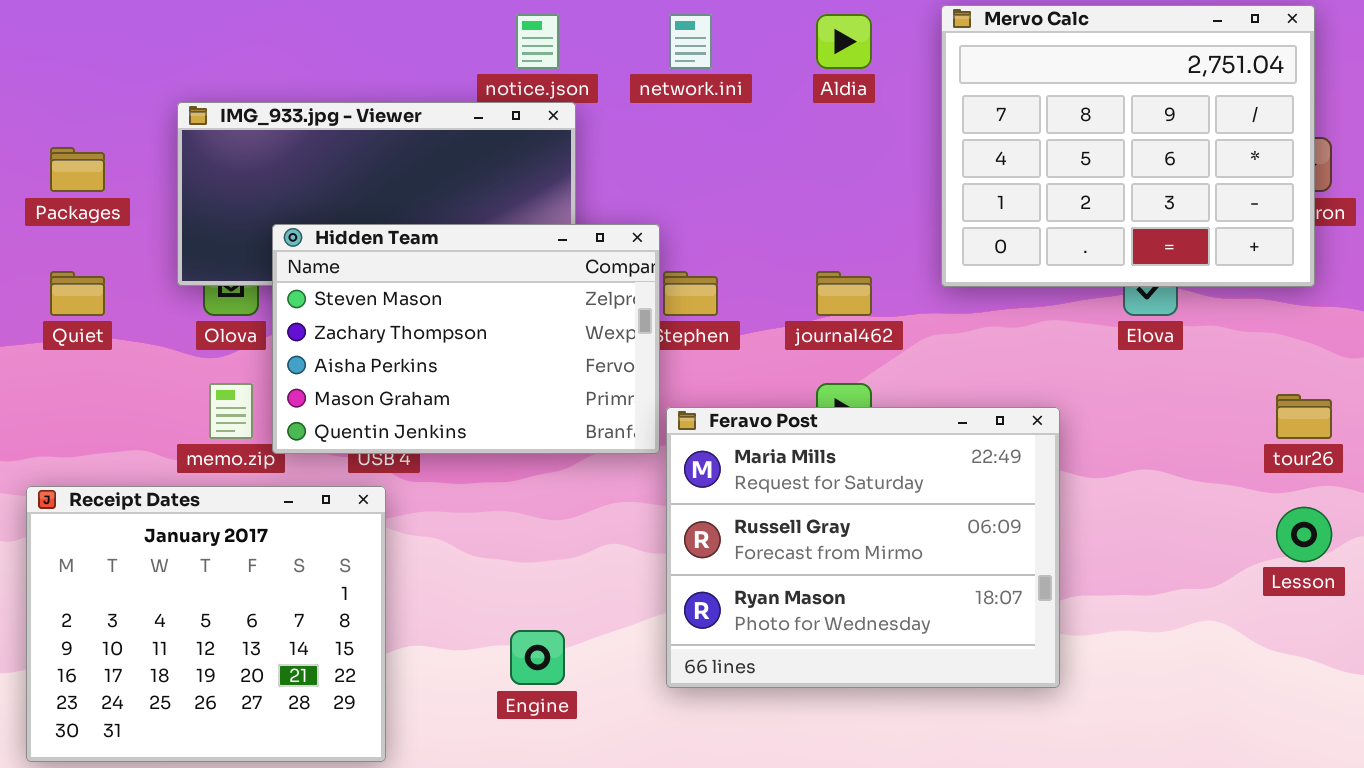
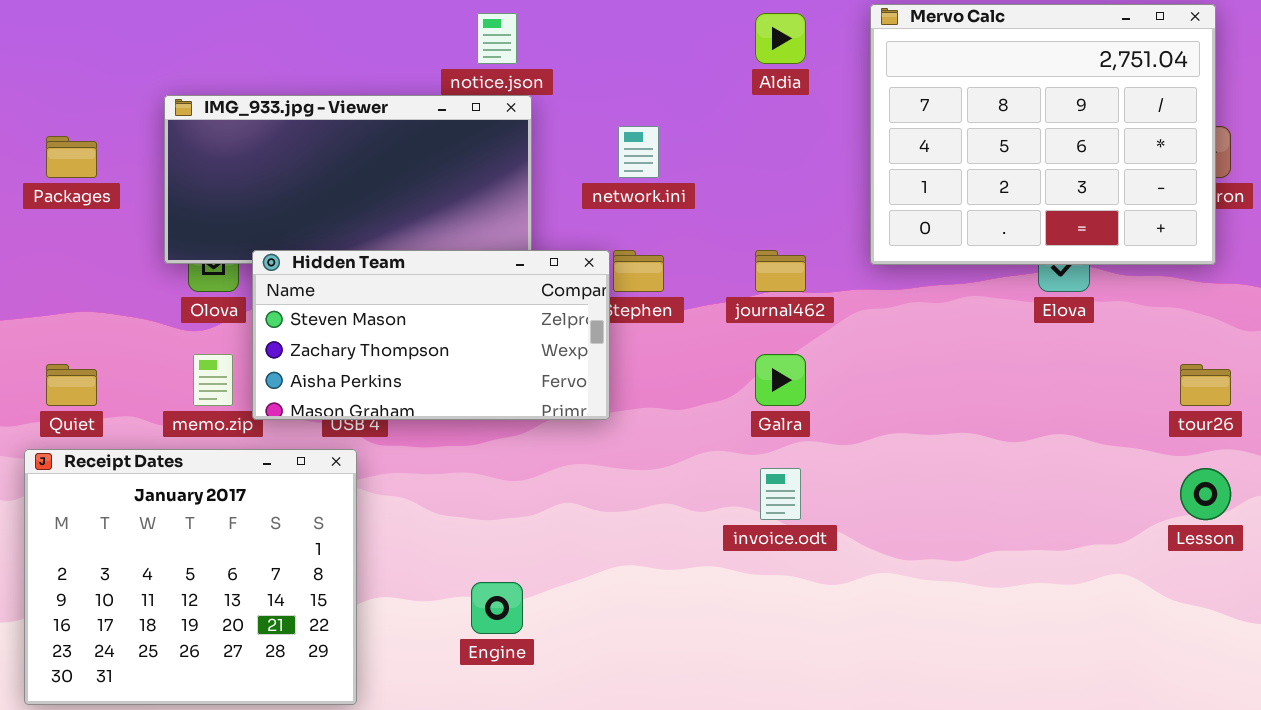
network.ini: [669,14,712,69] -> [618,126,659,178], moved
Hidden Team: [272,224,660,454] -> [252,250,610,420], resized
Quiet: [50,271,105,316] -> [46,364,97,406], moved
Feravo Post: [666,407,1060,688] -> none, closed

